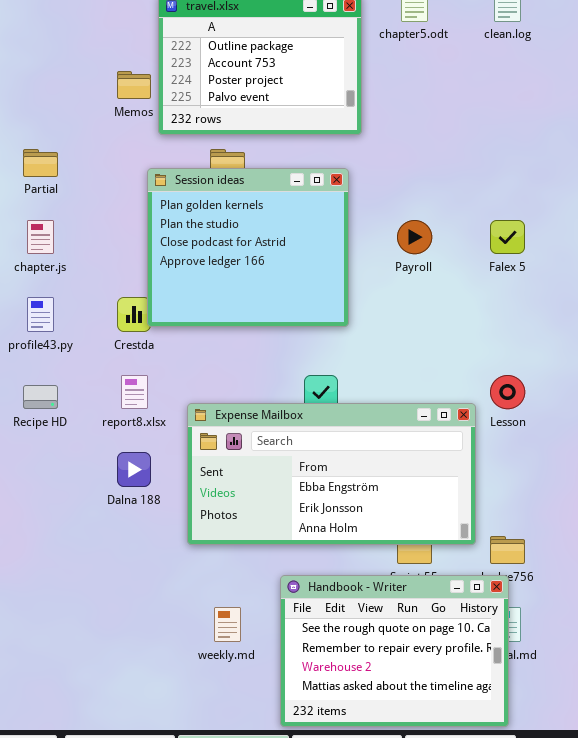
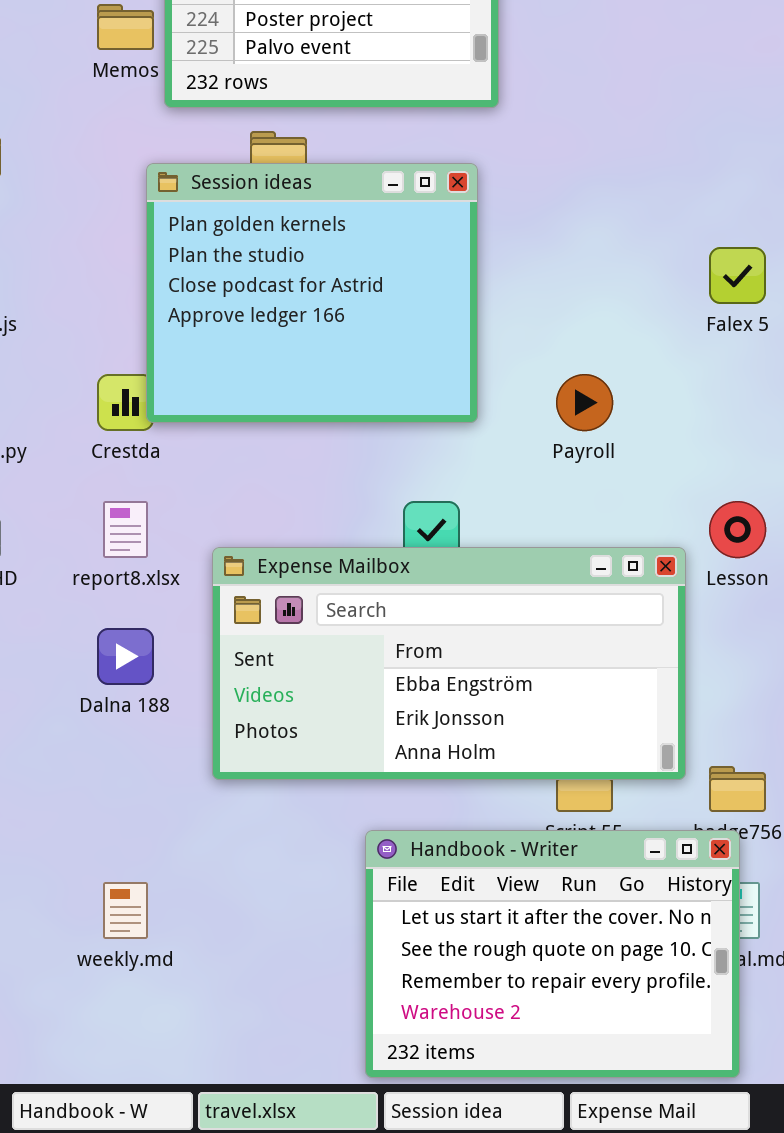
Payroll: [397,220,432,254] -> [556,374,613,431], moved
Handbook - Writer: [280,575,509,727] -> [365,830,740,1078], scrolled up 1 row
weekly.md: [214,607,241,642] -> [103,882,148,939], moved

